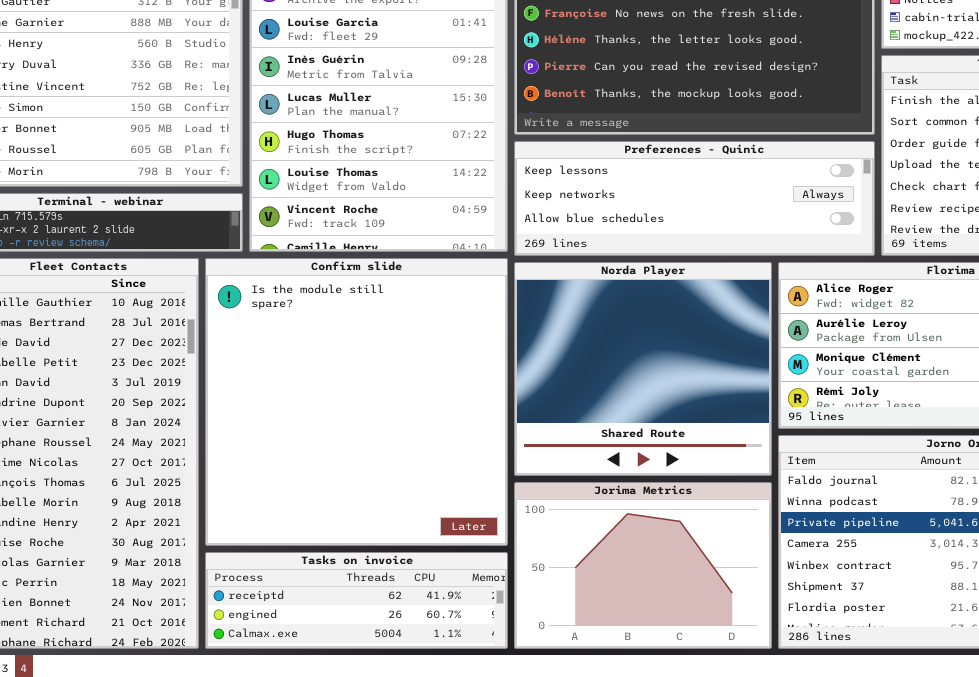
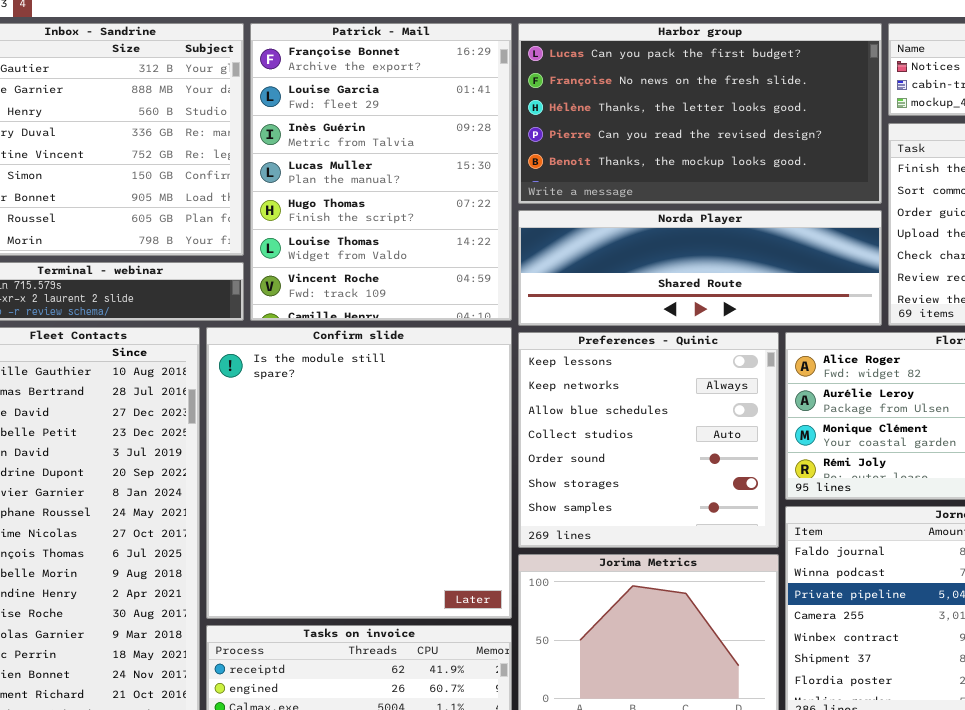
Preferences - Quinic: [514,141,875,256] -> [518,332,779,548], moved, resized
Norda Player: [514,262,772,476] -> [518,210,882,326], moved, resized

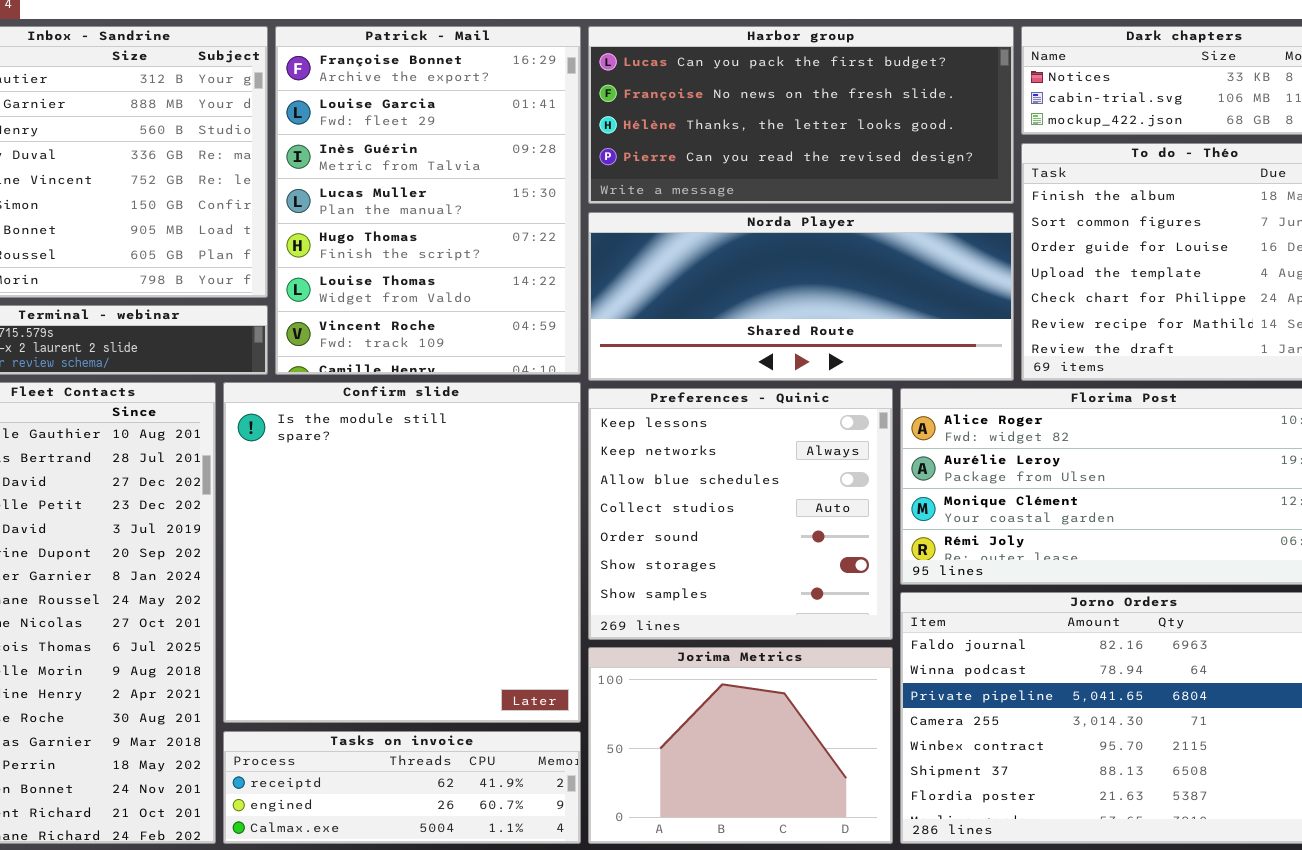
Harbor group: [518,23,882,204] -> [588,26,1014,204], resized
Norda Player: [518,210,882,326] -> [588,212,1014,381], resized

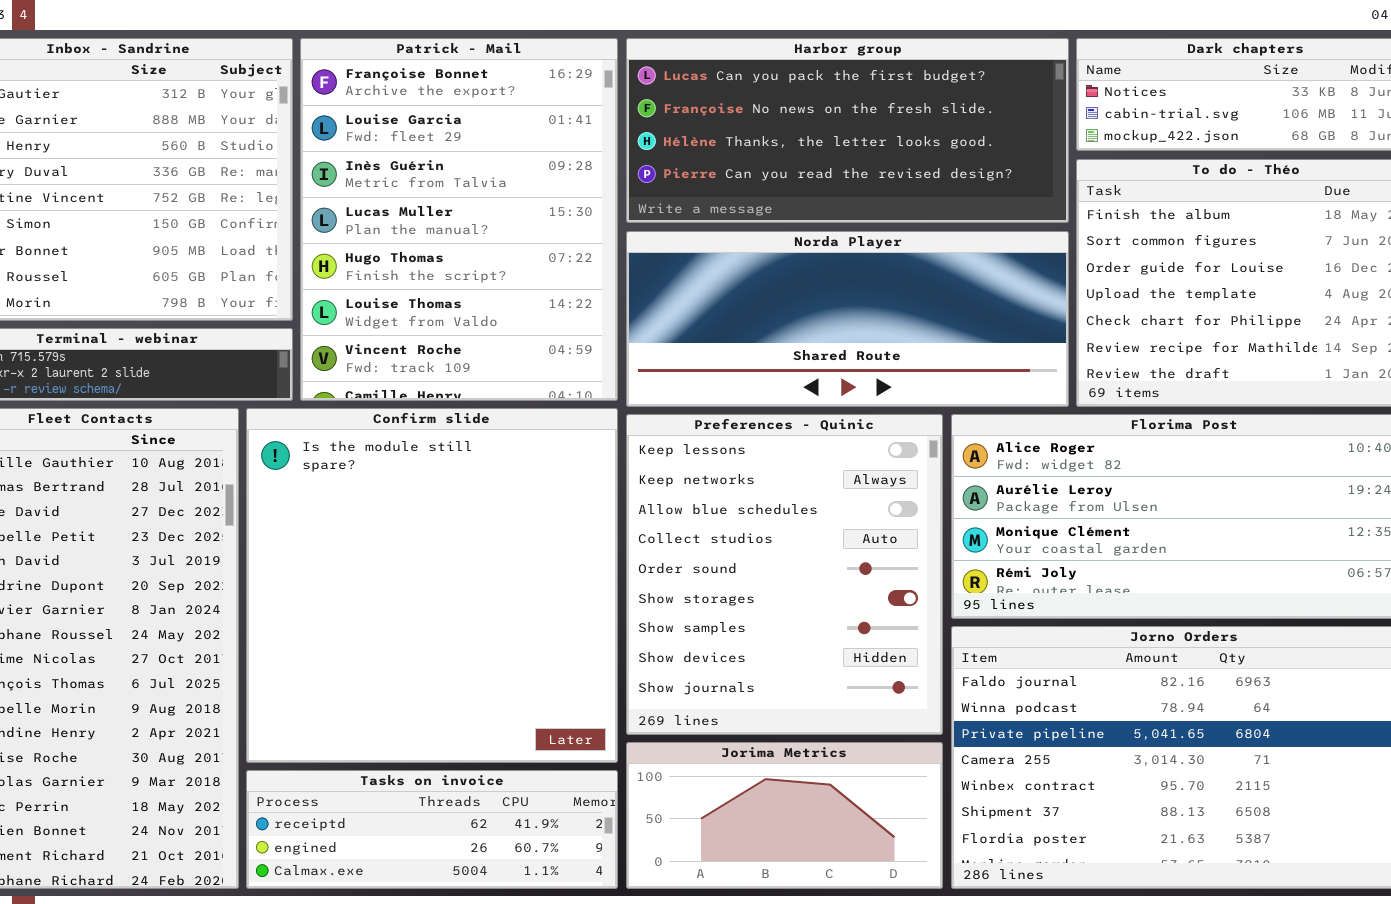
Preferences - Quinic: [588,388,893,640] -> [626,414,943,735], resized
Jorima Metrics: [588,647,893,844] -> [626,742,943,889], resized

